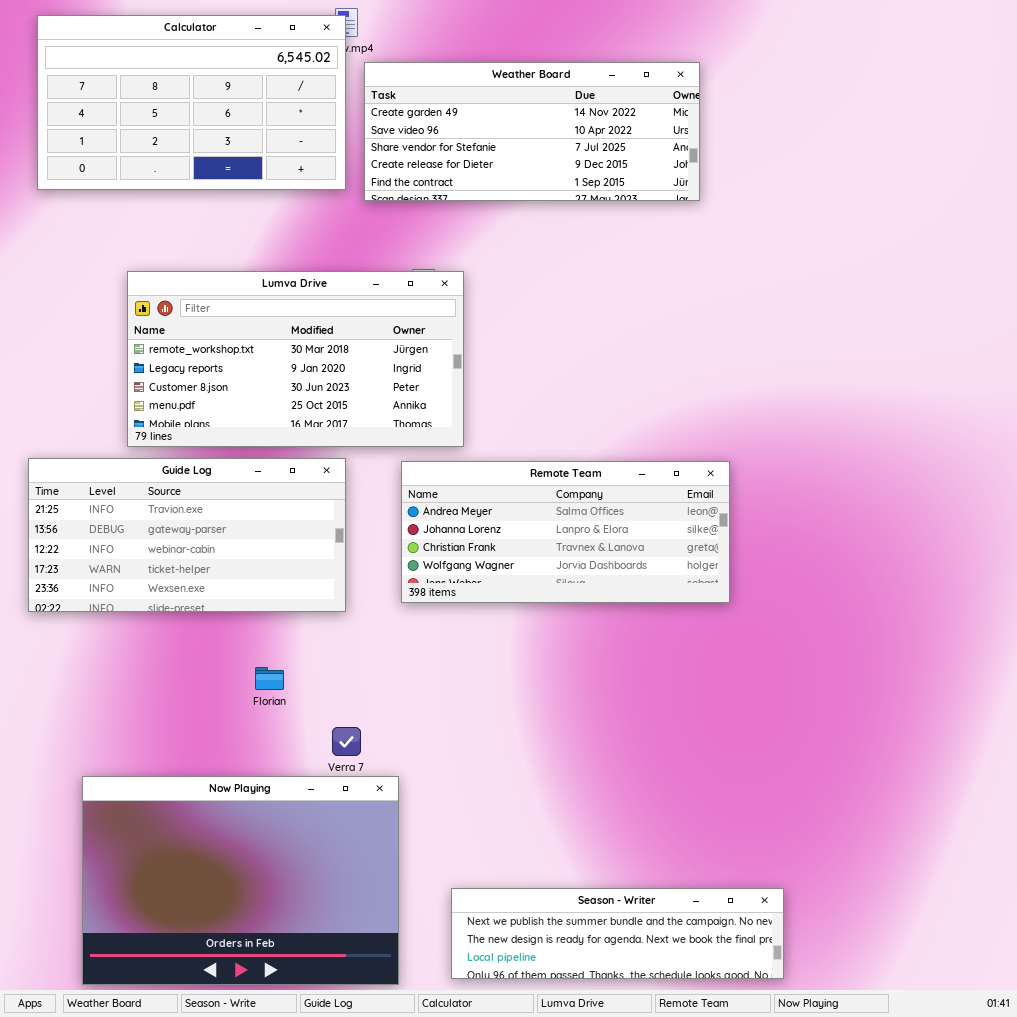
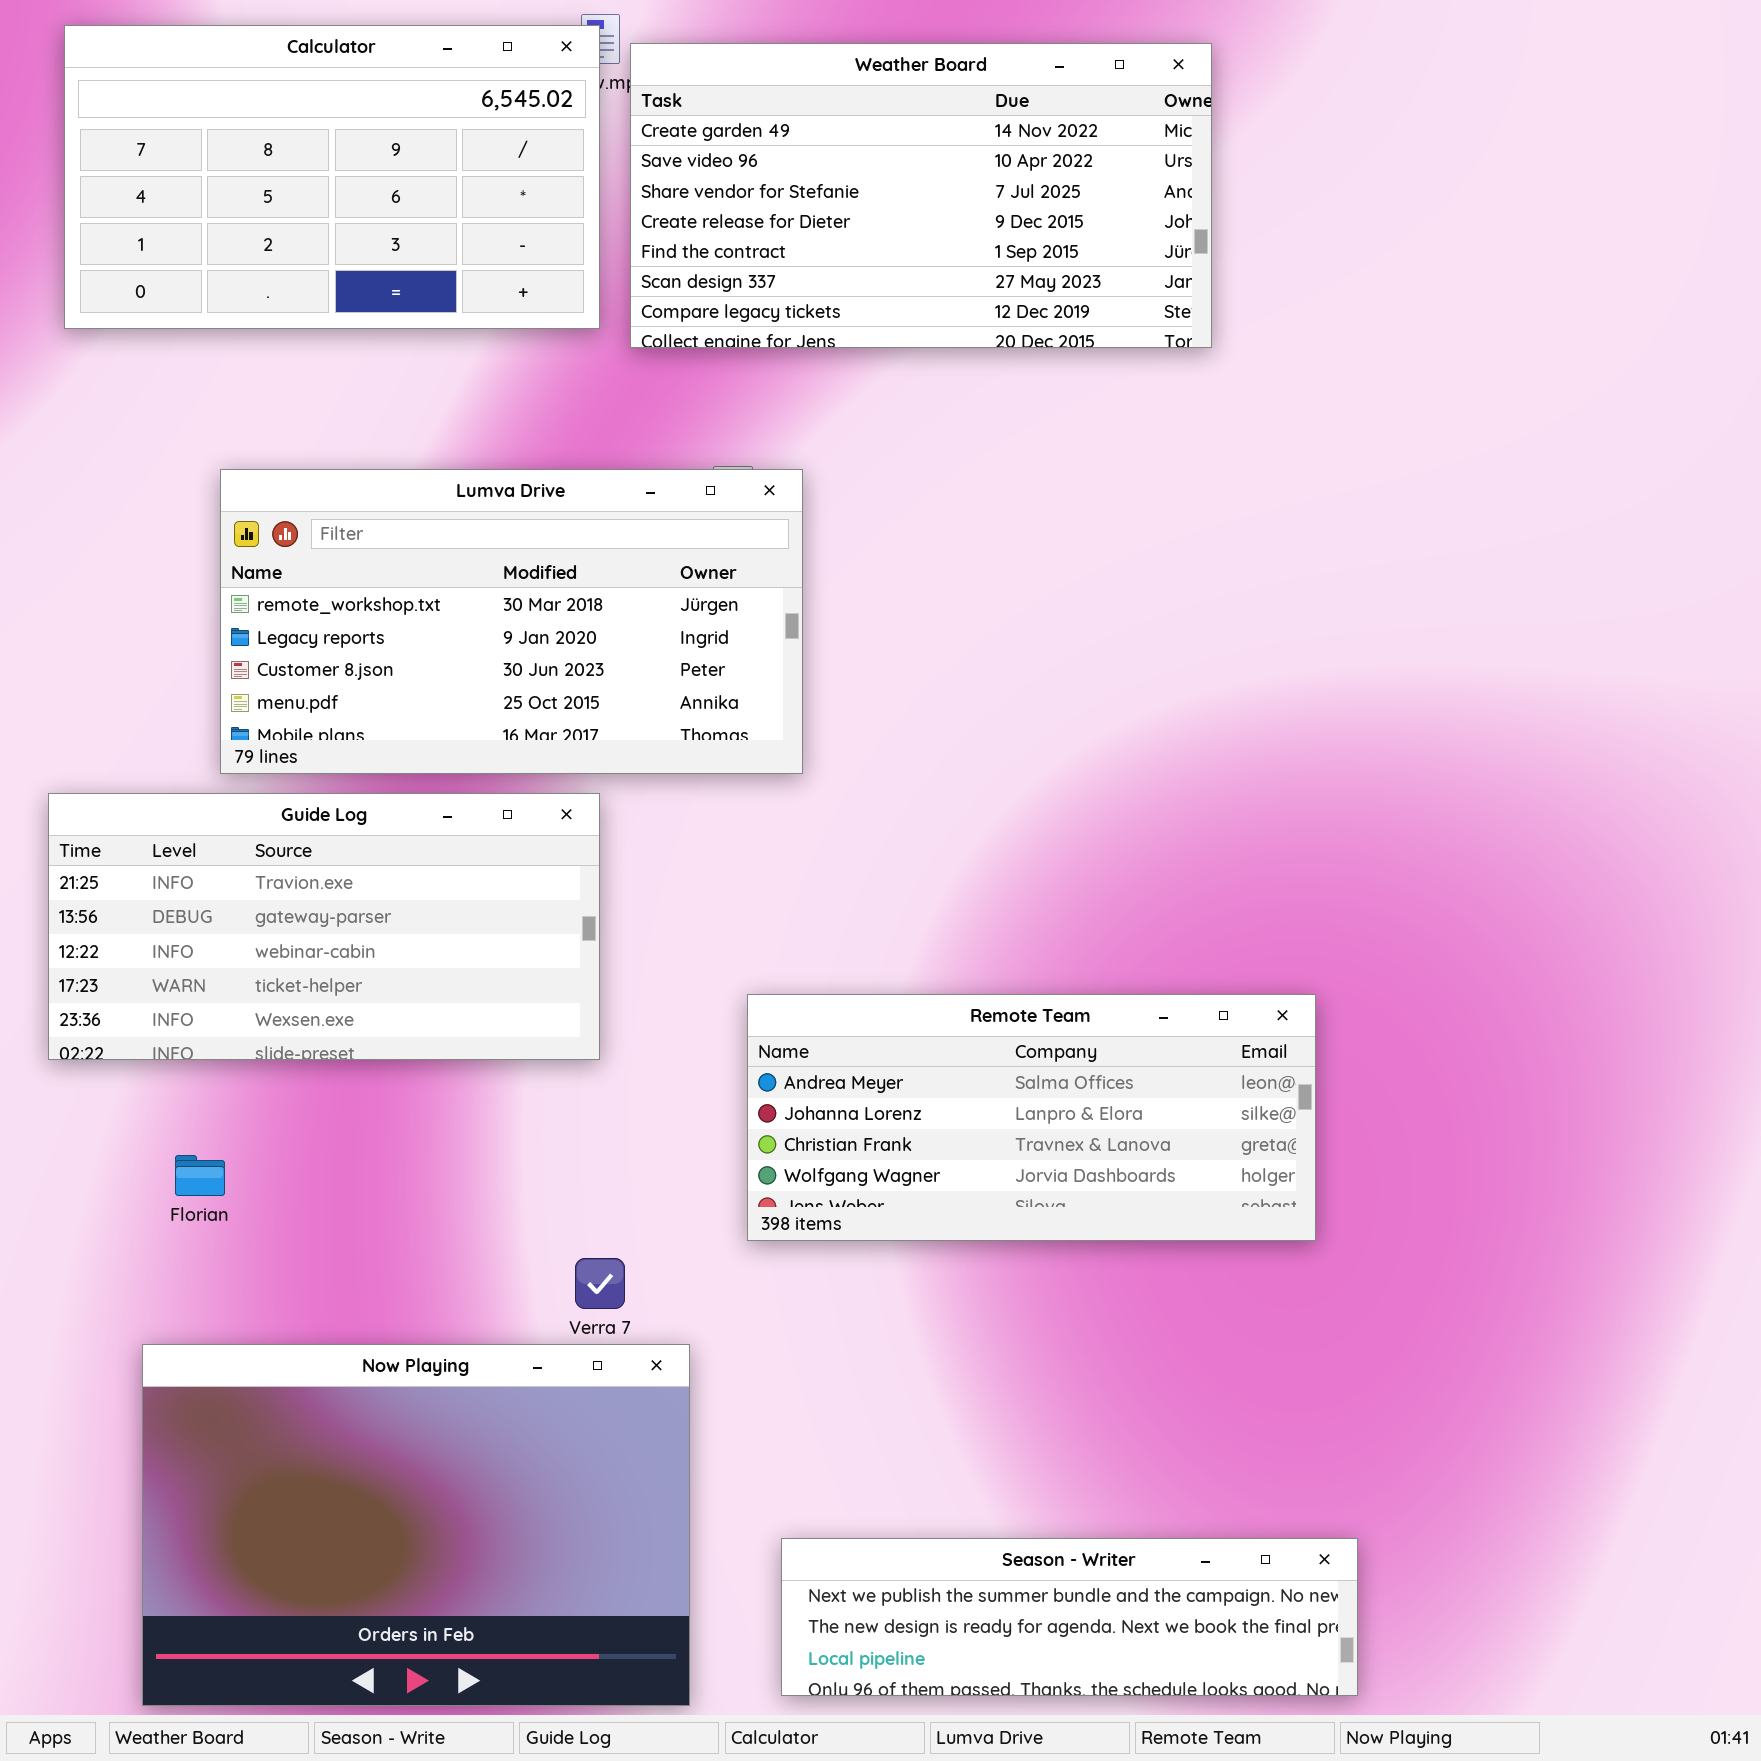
Weather Board: [364,62,700,201] -> [630,43,1212,348], resized
Remote Team: [401,461,730,603] -> [747,994,1316,1241], moved
Florian: [255,667,284,690] -> [175,1155,225,1196], moved

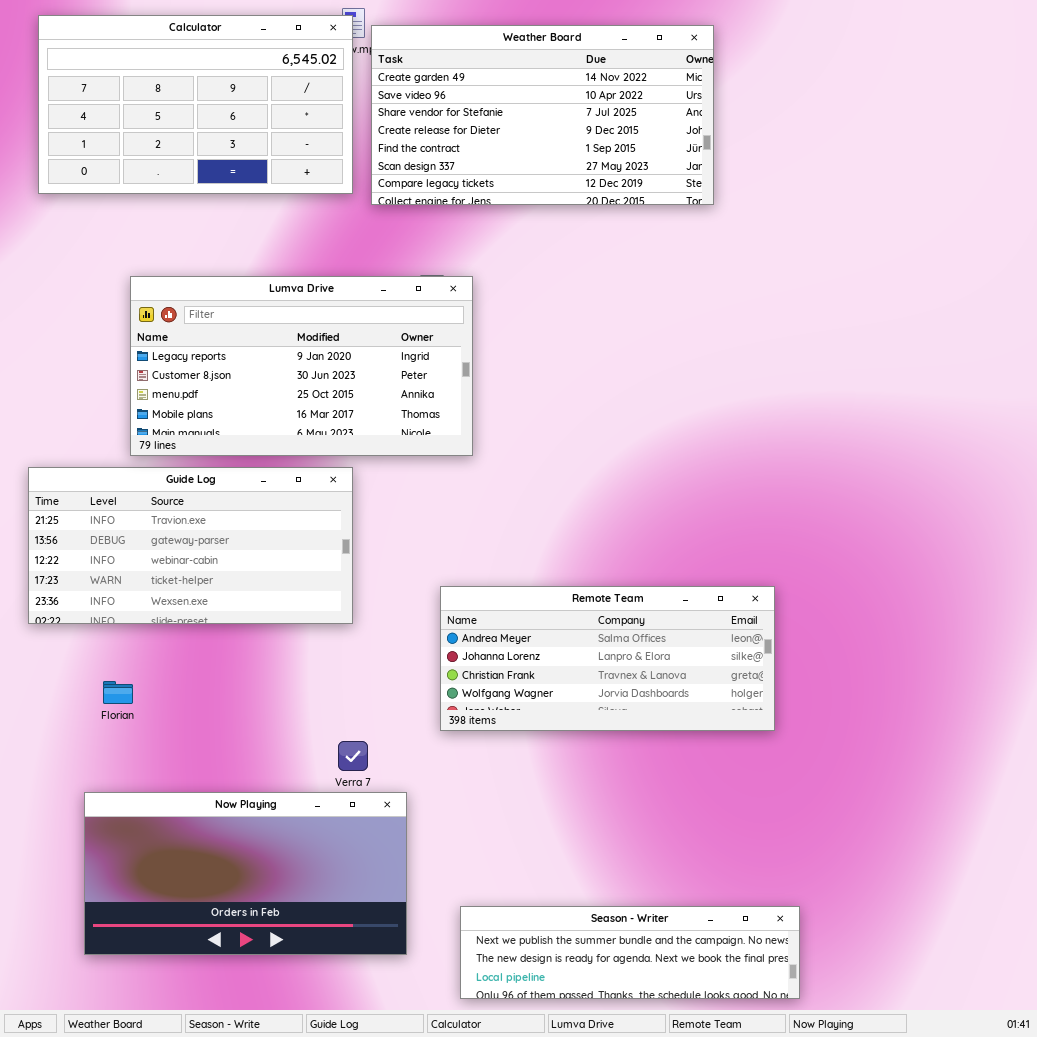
Lumva Drive: [220,469,803,774] -> [130,276,473,456], scrolled down 1 row
Now Playing: [142,1344,690,1706] -> [84,792,407,955], resized

